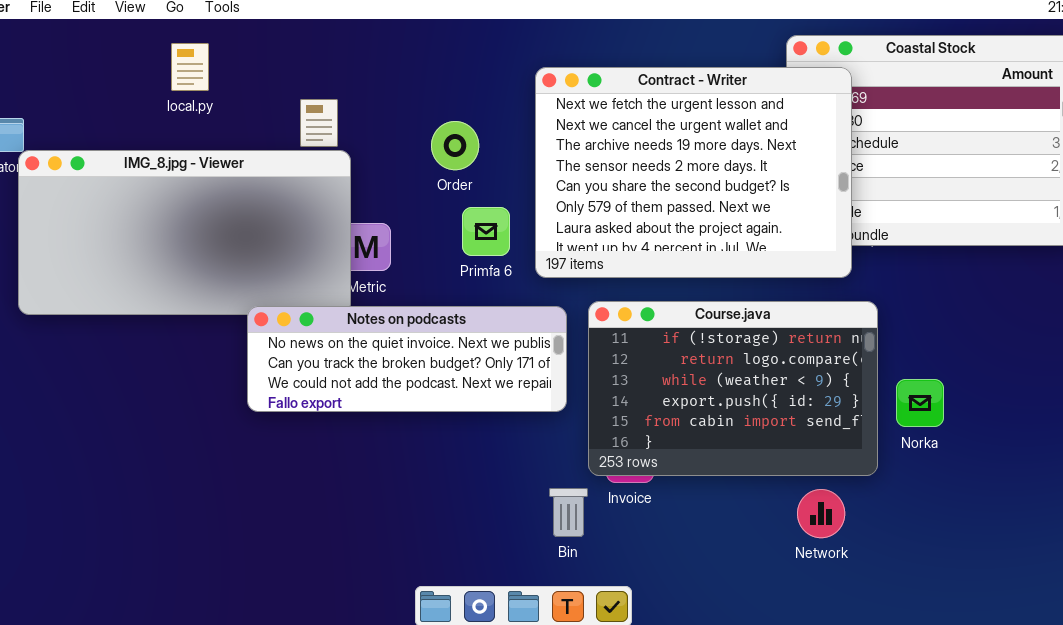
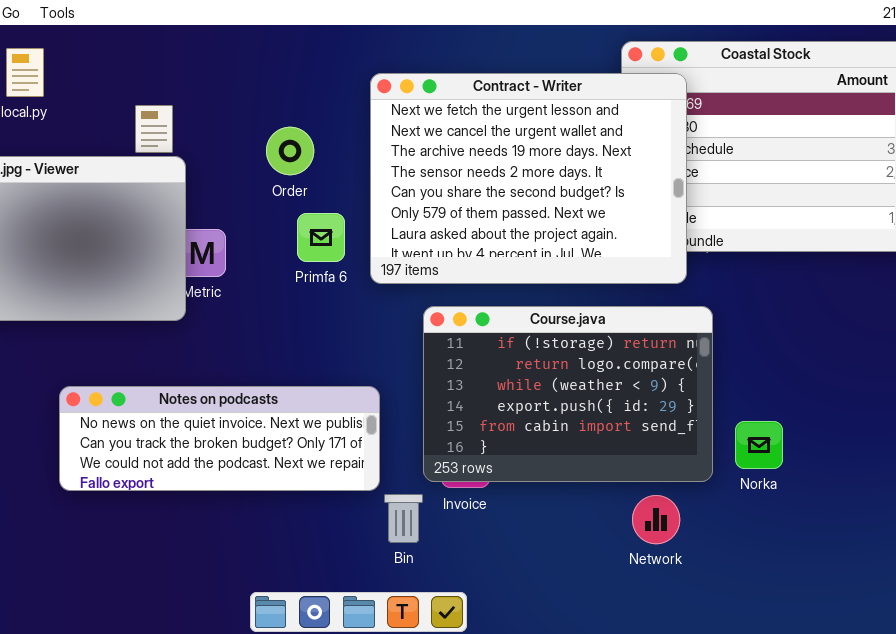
Notes on podcasts: [247,306,567,412] -> [59,386,380,491], moved
Norka: [896,379,944,427] -> [735,421,783,469], moved

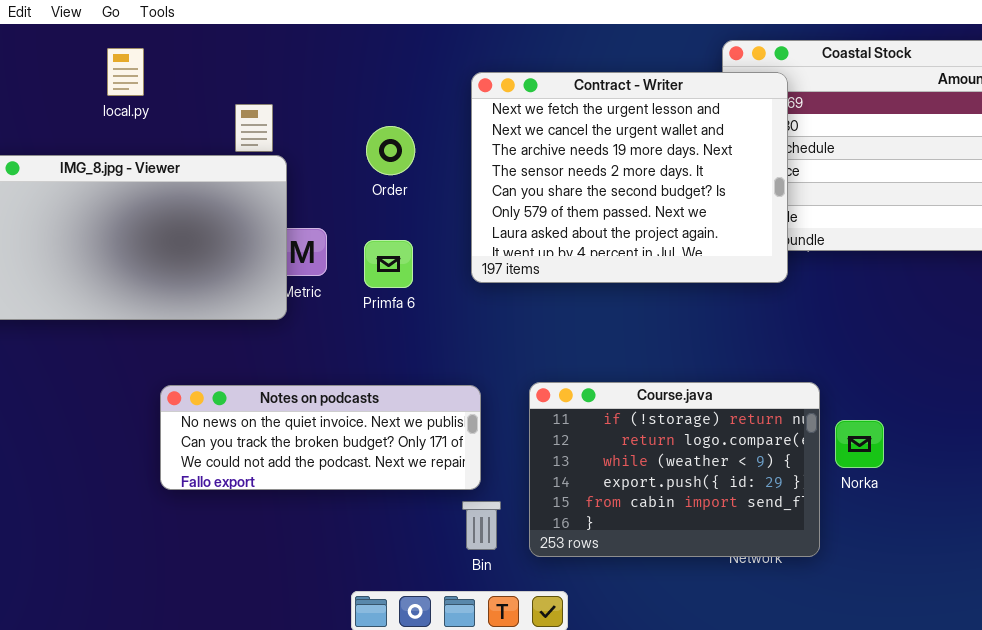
Primfa 6: [297,213,345,262] -> [364,240,413,288], moved
Course.java: [423,306,713,482] -> [529,382,820,557], moved
Bin: [384,494,423,543] -> [462,501,501,550], moved

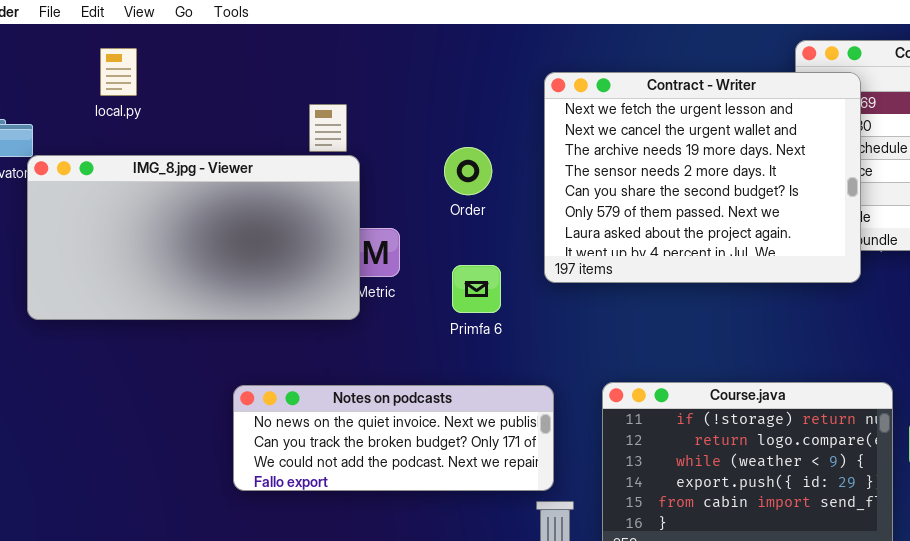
local.py: [107,48,144,96] -> [100,48,137,96], moved
Order: [366,126,415,175] -> [444,147,492,195], moved
Primfa 6: [364,240,413,288] -> [452,265,501,313], moved

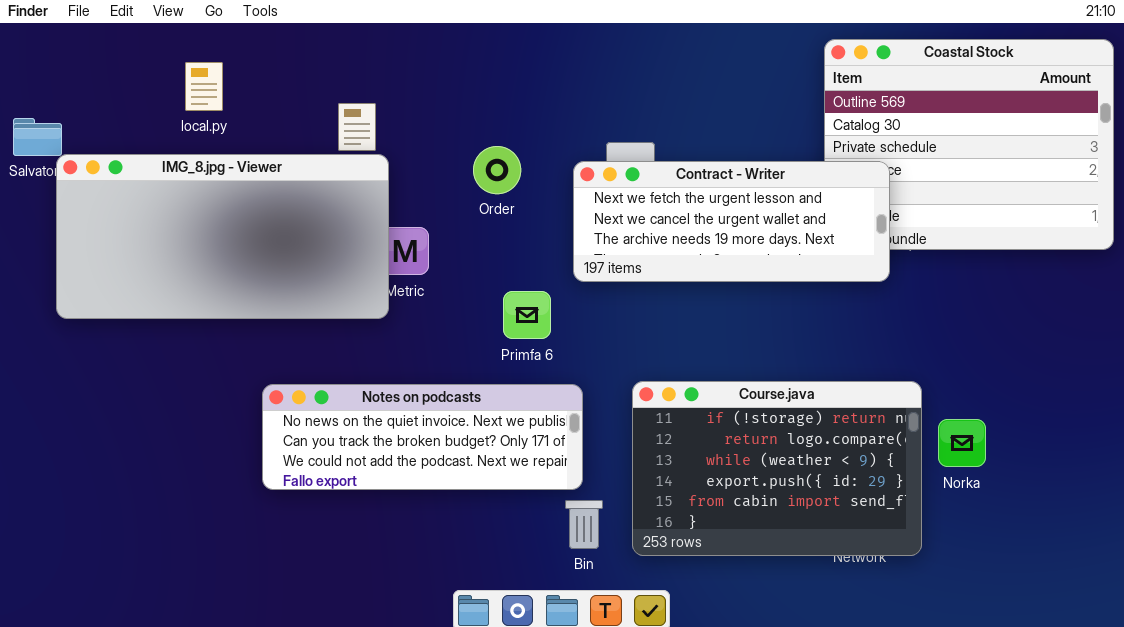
local.py: [100,48,137,96] -> [185,62,223,111], moved
Contract - Writer: [544,72,861,283] -> [573,161,890,282], resized
Primfa 6: [452,265,501,313] -> [503,291,551,339], moved

